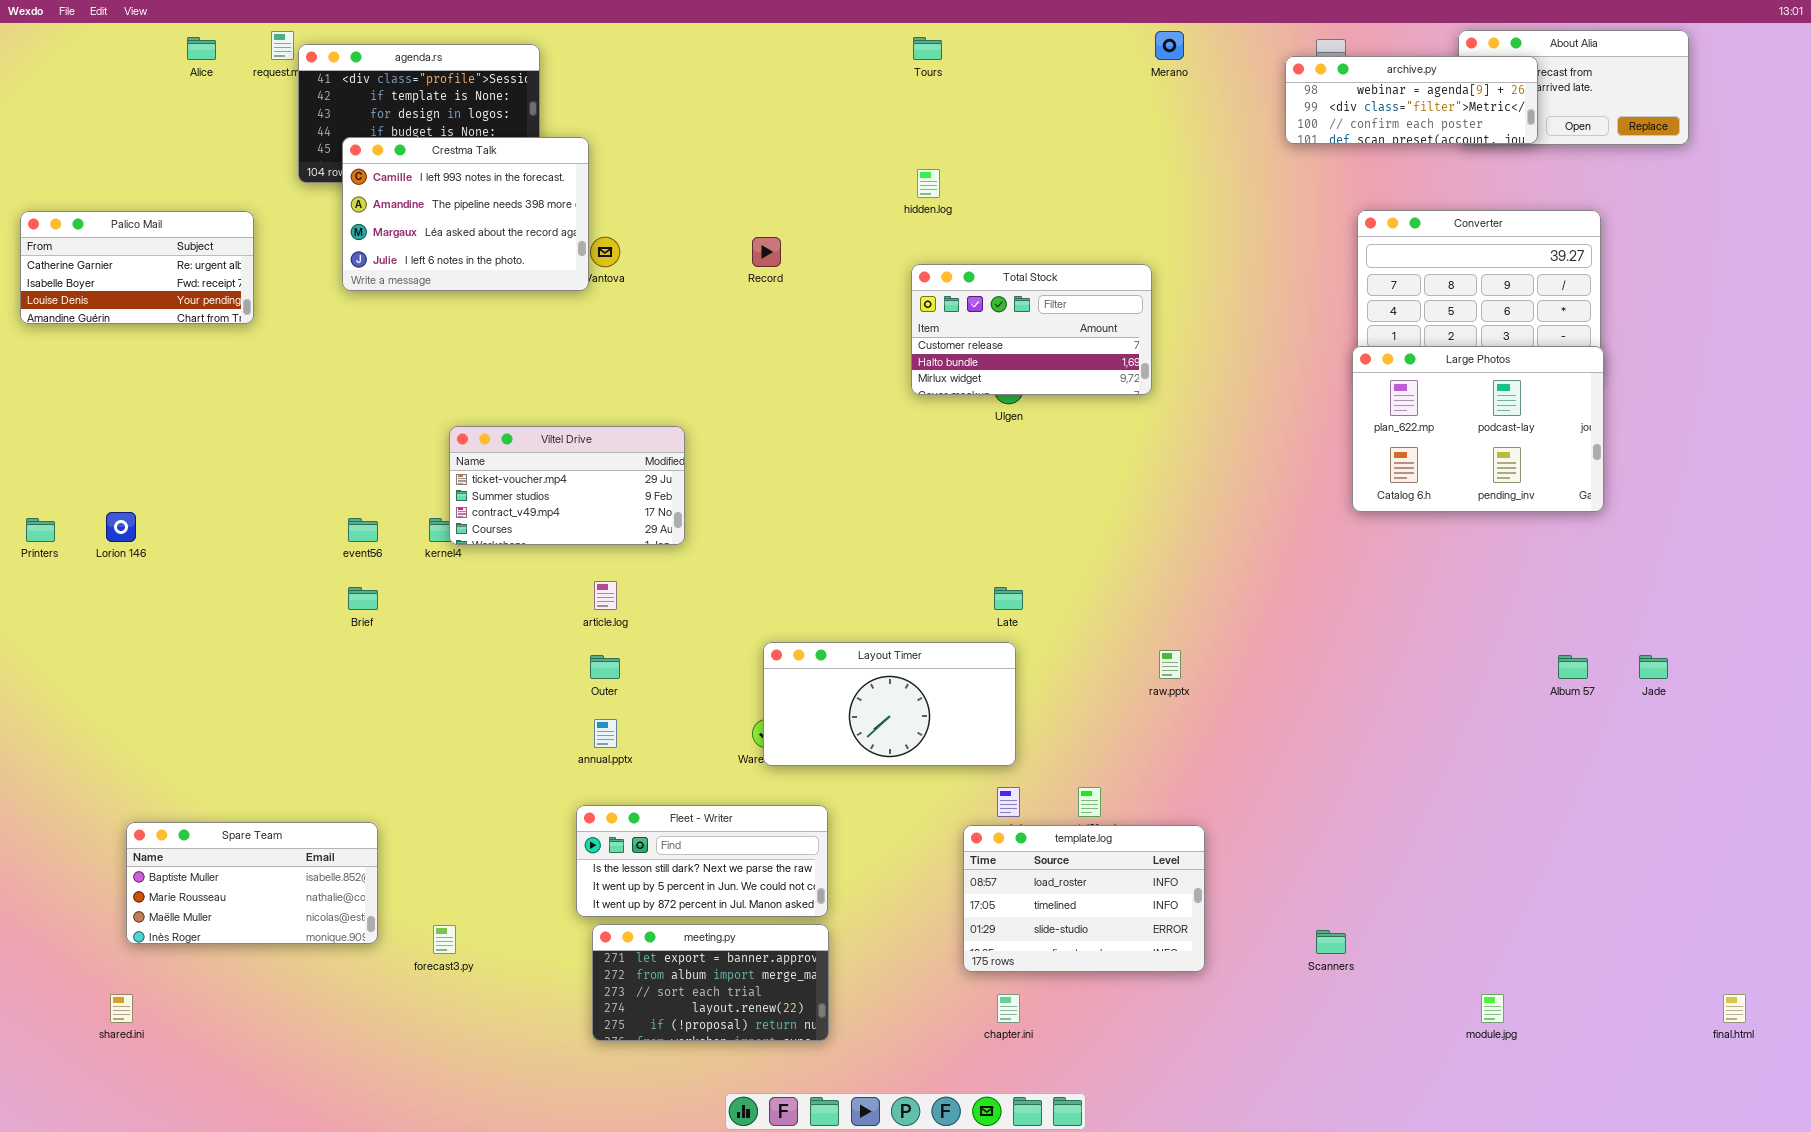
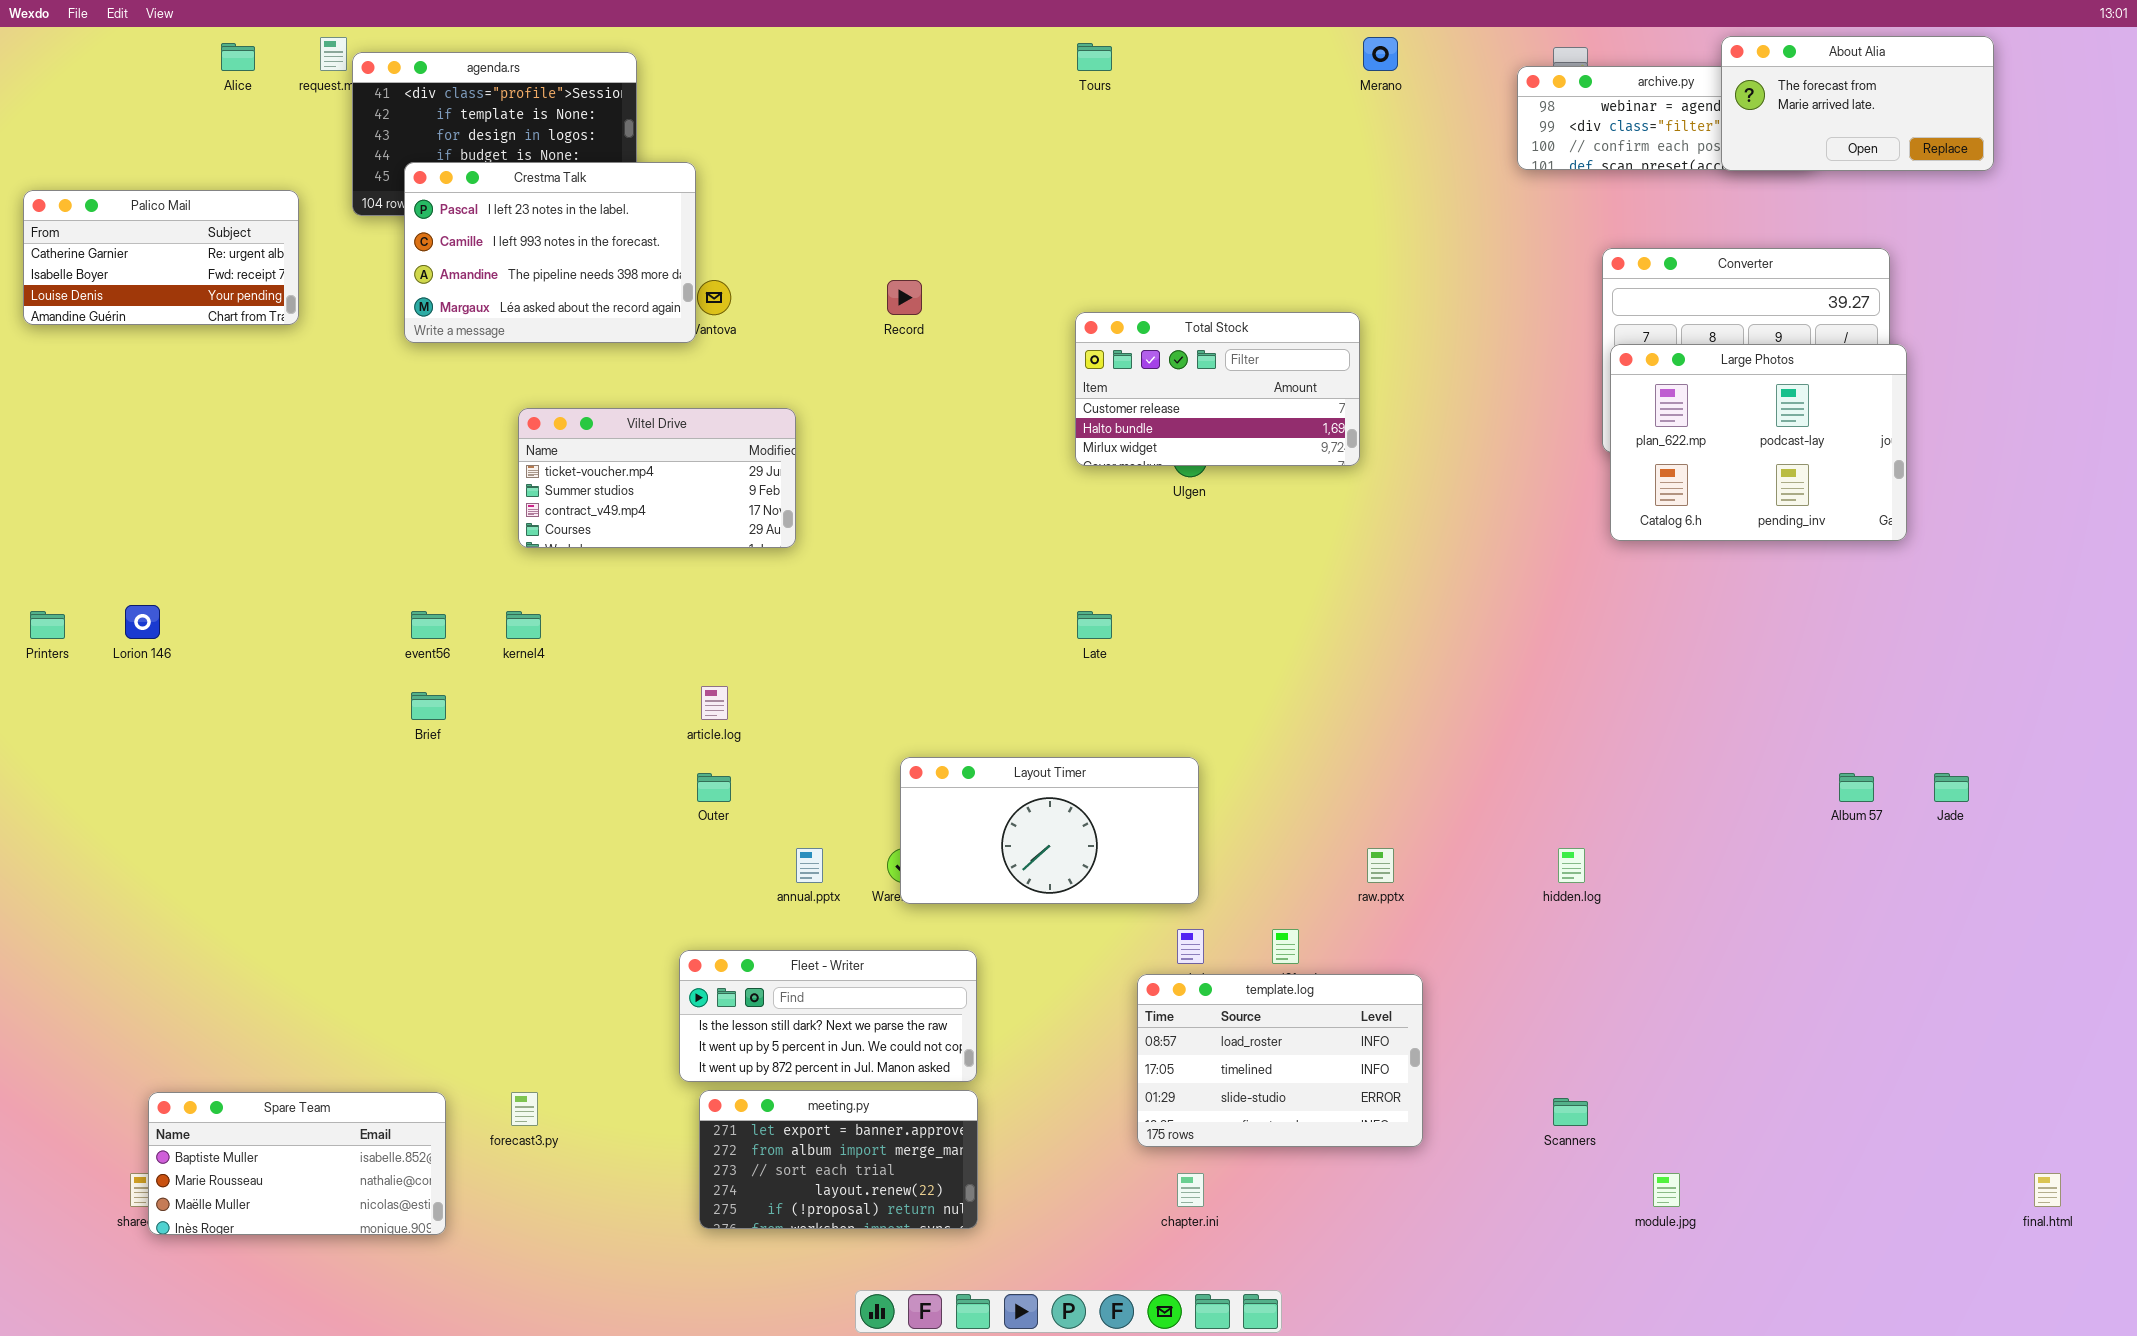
About Alia: [1458,30,1689,145] -> [1721,36,1994,171], raised
Crestma Talk: [342,137,589,291] -> [404,162,696,343], scrolled up 1 row
hidden.log: [917,169,940,198] -> [1558,848,1585,883], moved
Palico Mail: [20,211,254,324] -> [23,190,299,325], moved
Large Photos: [1352,346,1604,512] -> [1610,344,1907,541], moved
Viltel Drive: [449,426,685,545] -> [518,408,796,548], moved
Late: [994,587,1023,610] -> [1077,611,1112,639], moved
raw.pptx: [1159,650,1181,679] -> [1367,848,1394,883], moved
annual.pptx: [594,719,617,748] -> [796,848,823,883], moved
Spare Team: [126,822,378,944] -> [148,1092,446,1235], moved
module.jpg: [1481,994,1504,1023] -> [1653,1173,1680,1207], moved

